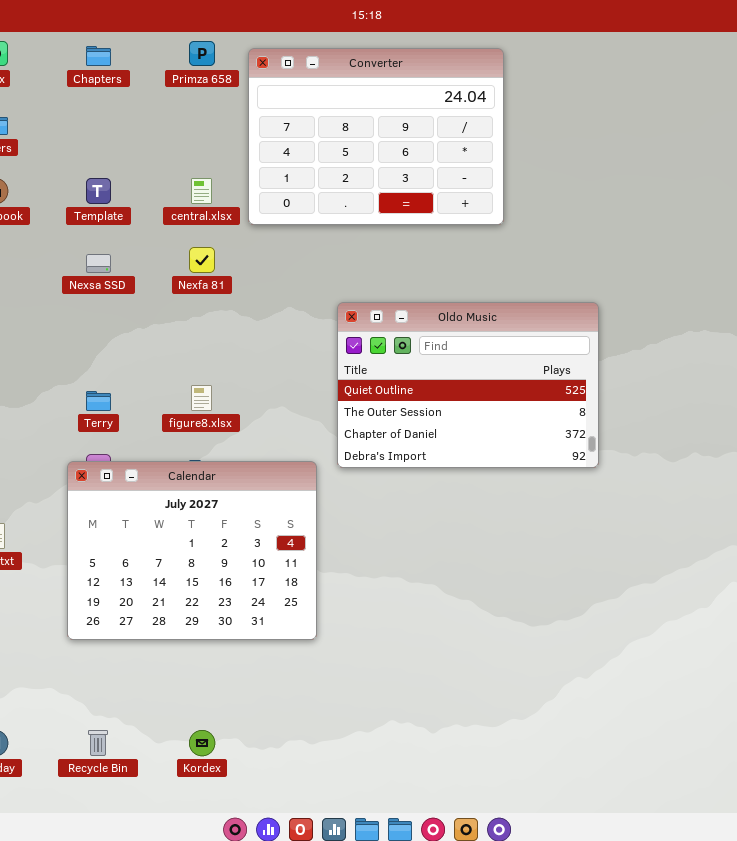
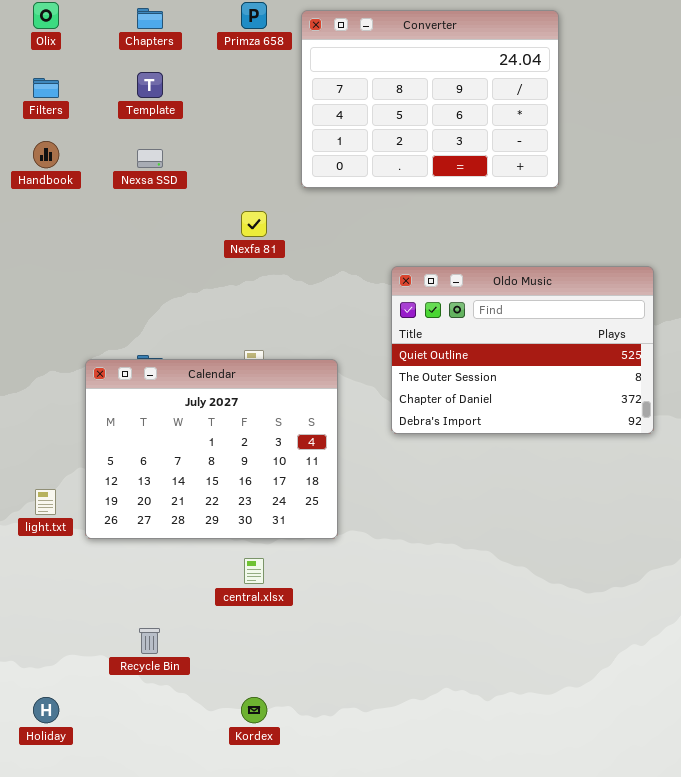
Template: [86,178,111,204] -> [137,72,163,98], moved
central.xlsx: [191,178,212,204] -> [244,558,264,584], moved
Nexsa SSD: [86,254,111,273] -> [137,149,163,168], moved
Calendar: [67,461,317,640] -> [85,359,338,539], moved
Recycle Bin: [88,730,108,756] -> [139,628,160,654], moved

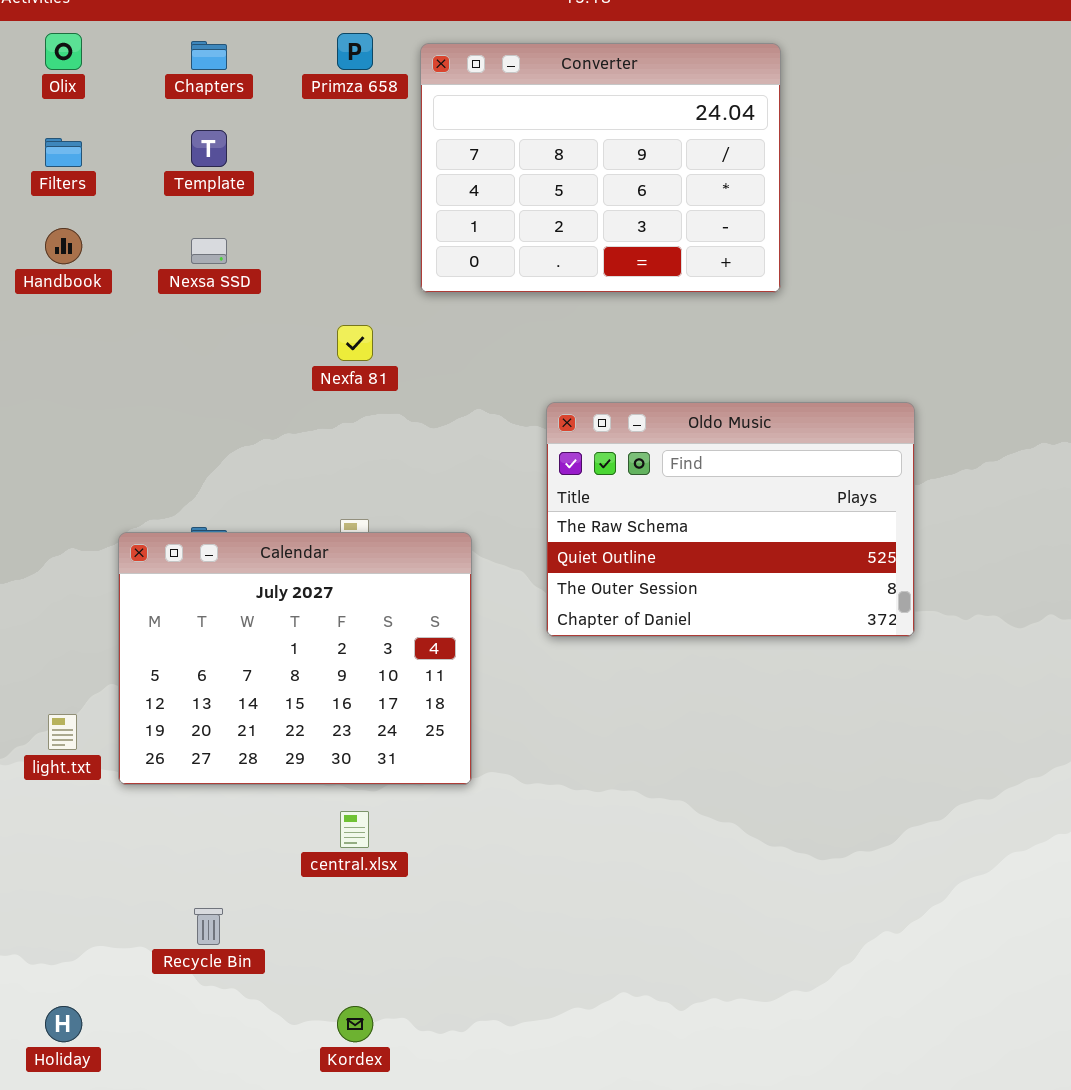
Oldo Music: [391,266,654,434] -> [546,402,915,637], scrolled up 1 row

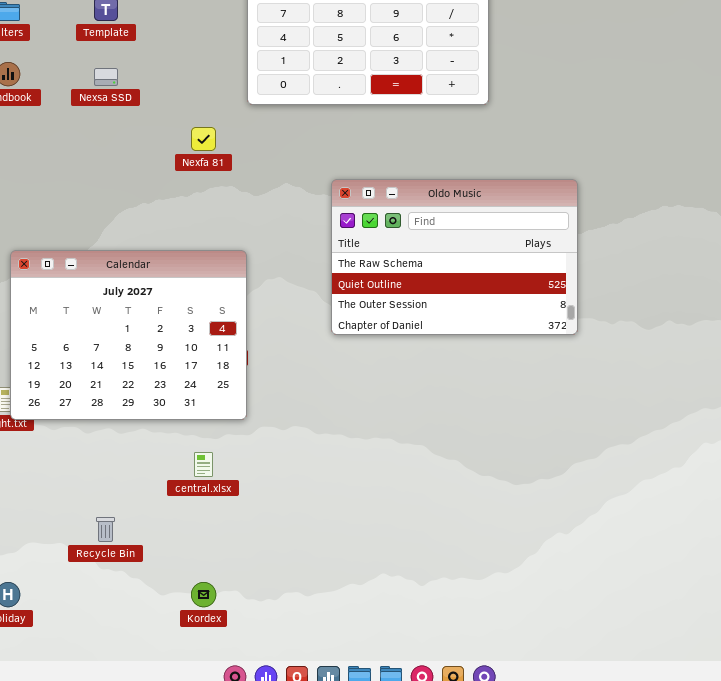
Calendar: [118,532,472,785] -> [10,250,247,420], moved

